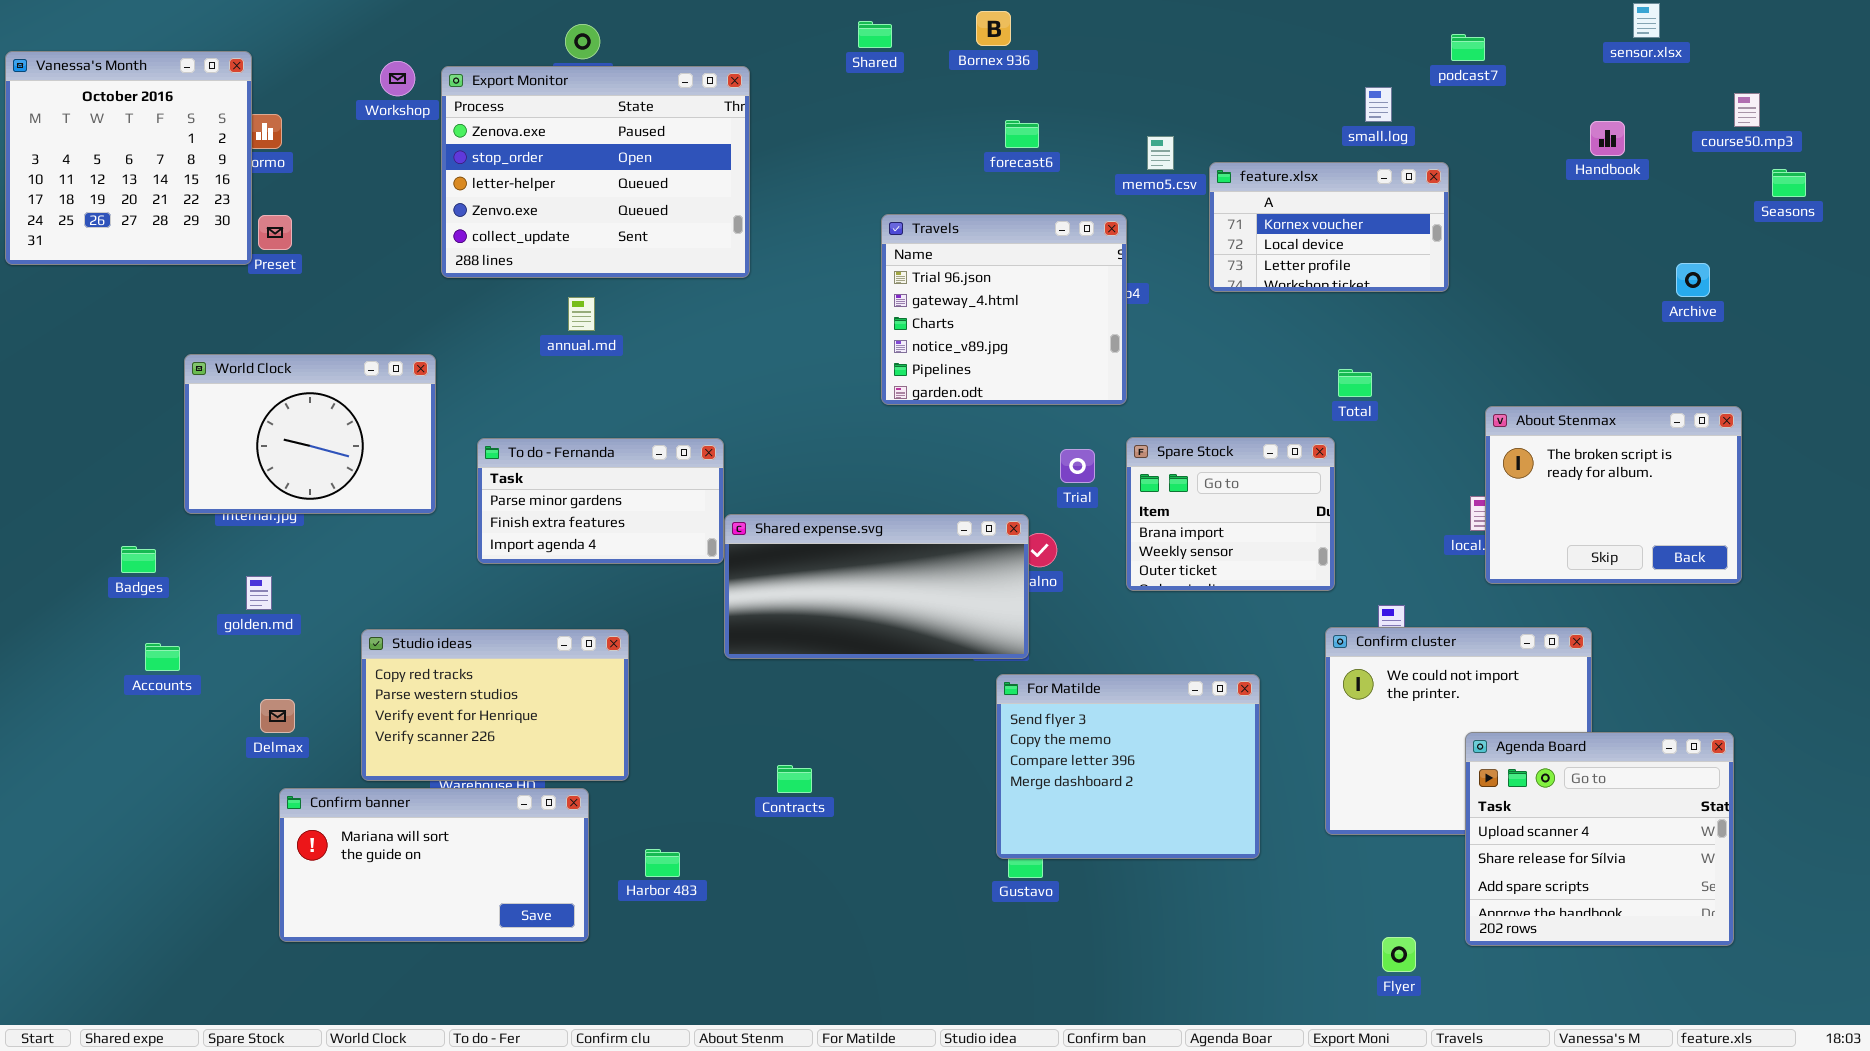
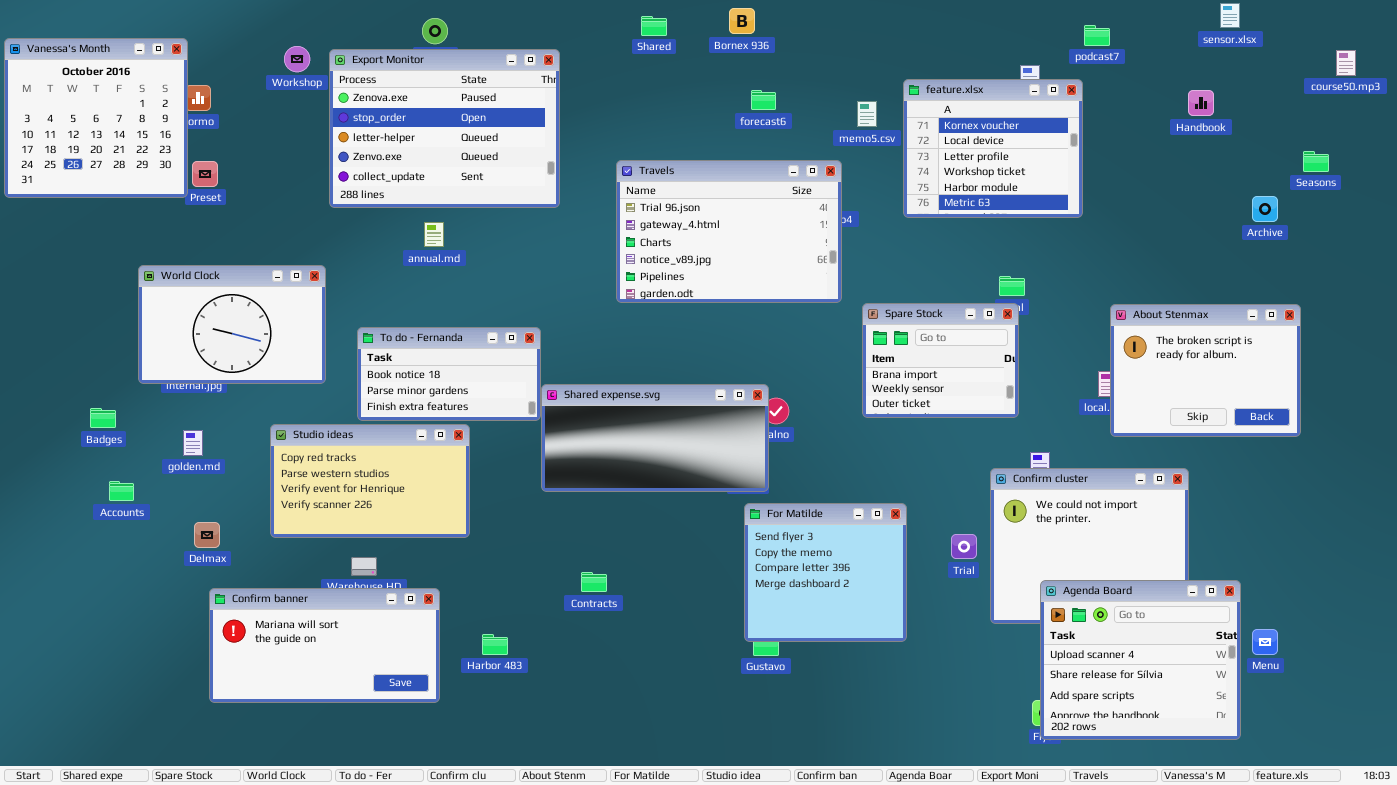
course50.mp3: [1734,93,1760,127] -> [1336,50,1356,76], moved
feature.xlsx: [1209,162,1449,292] -> [903,79,1083,218], resized
Seasons: [1772,169,1806,197] -> [1303,151,1329,172], moved
Travels: [881,214,1127,405] -> [616,160,842,303], resized
Spare Stock: [1126,437,1335,591] -> [862,303,1019,418], moved
To do - Fernanda: [477,438,724,564] -> [357,327,541,421], scrolled up 1 row
Trial: [1060,449,1095,483] -> [951,534,977,559], moved
Studio ideas: [361,629,629,781] -> [270,424,470,538], moved
For Matilde: [996,674,1260,859] -> [744,503,907,642], resized
Agenda Board: [1465,732,1734,946] -> [1040,580,1241,740], moved

